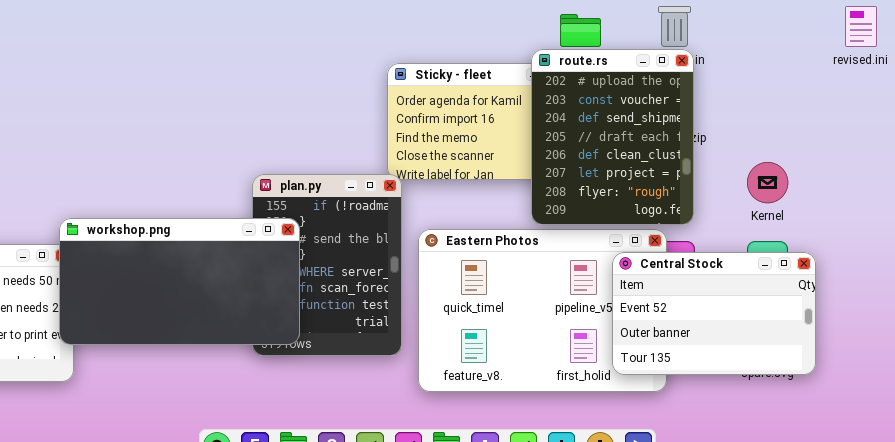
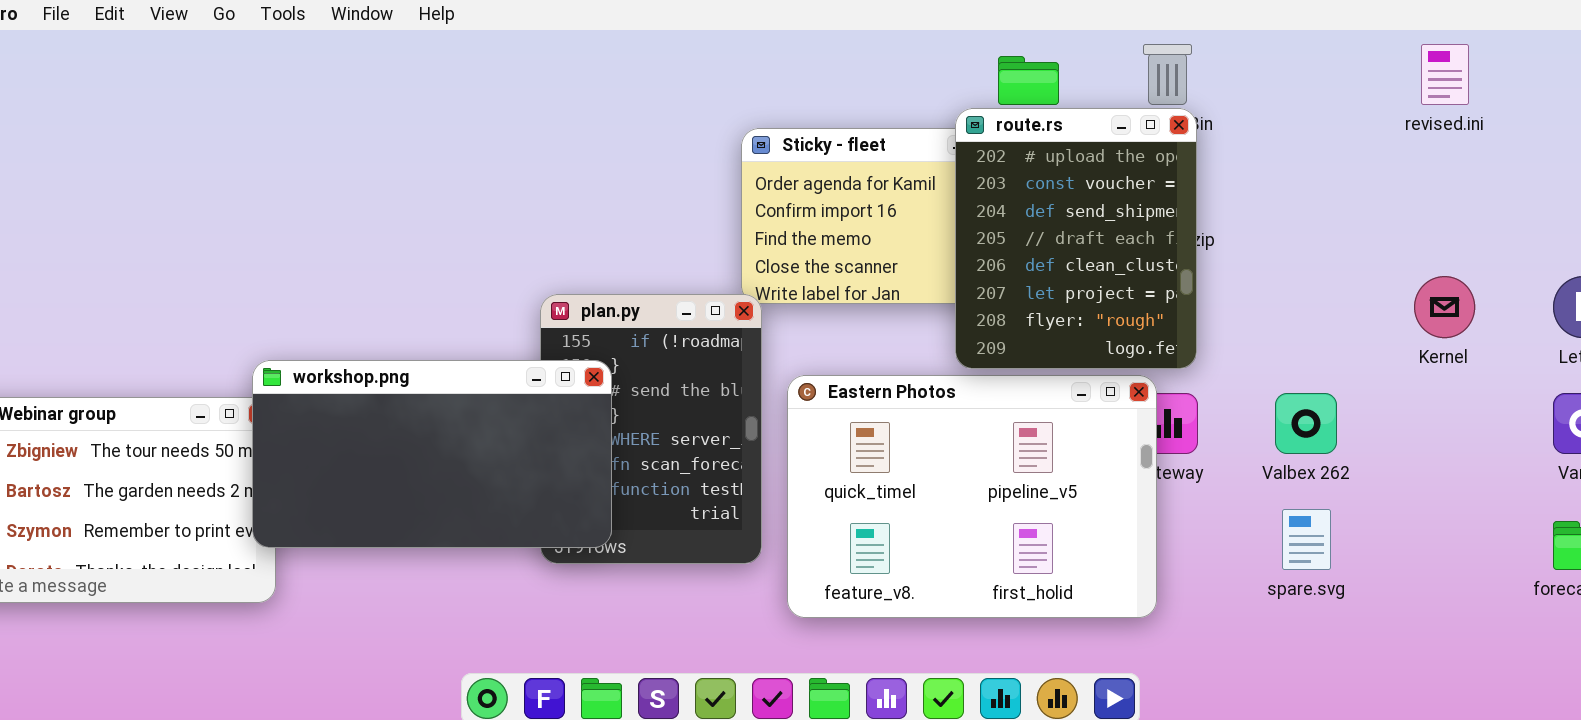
Kernel: [747,162,788,203] -> [1414,276,1475,338], moved
Central Stock: [612,252,816,375] -> none, closed

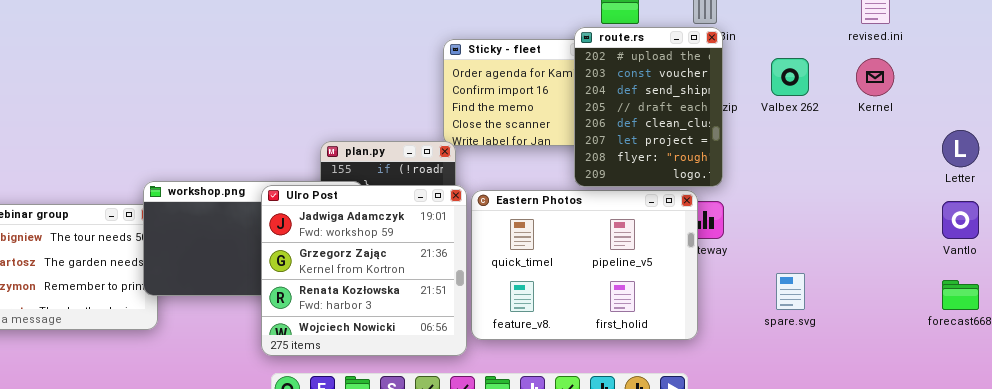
Kernel: [1414,276,1475,338] -> [856,58,894,96], moved
Ulro Post: none -> [261,185,467,356], opened
Valbex 262: [1275,393,1337,454] -> [771,58,809,96], moved

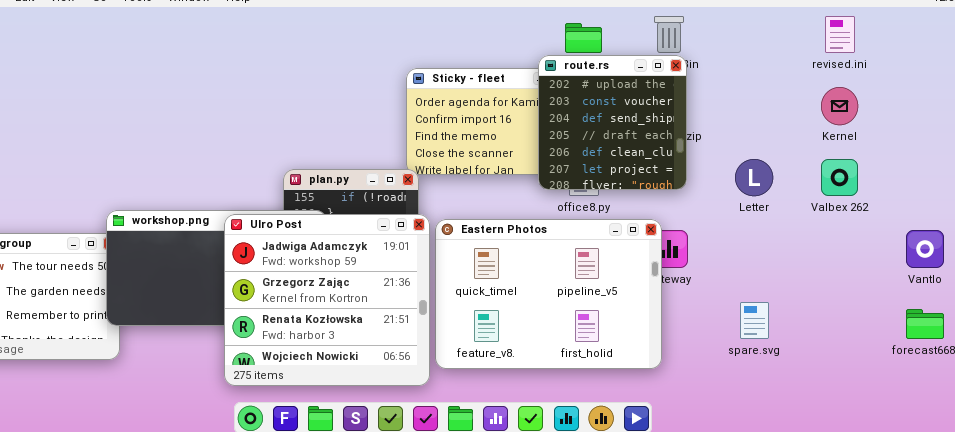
route.rs: [574,27,723,187] -> [538,55,687,190], resized
Valbex 262: [771,58,809,96] -> [821,159,858,196], moved
Letter: [942,130,979,167] -> [735,159,773,196], moved

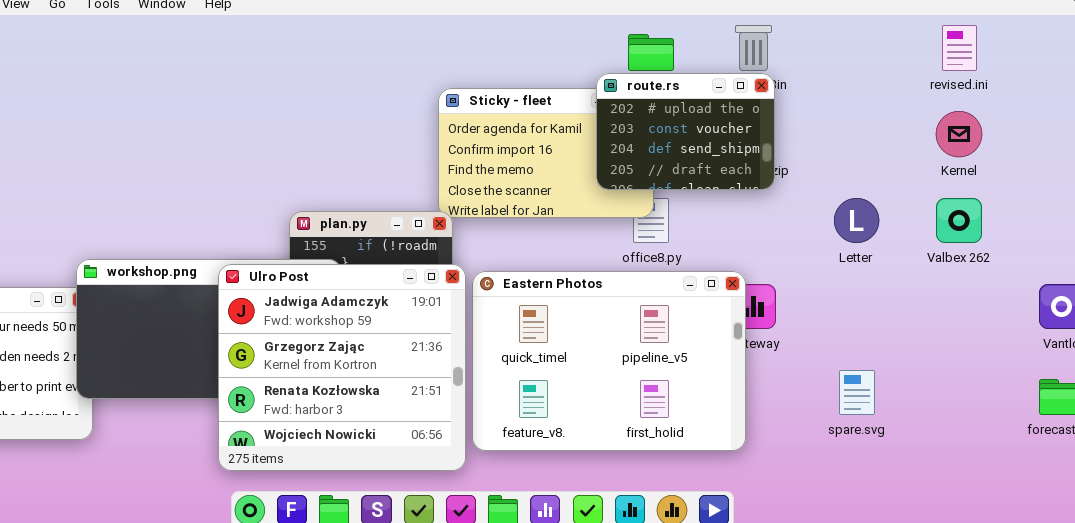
route.rs: [538,55,687,190] -> [596,73,775,190], resized

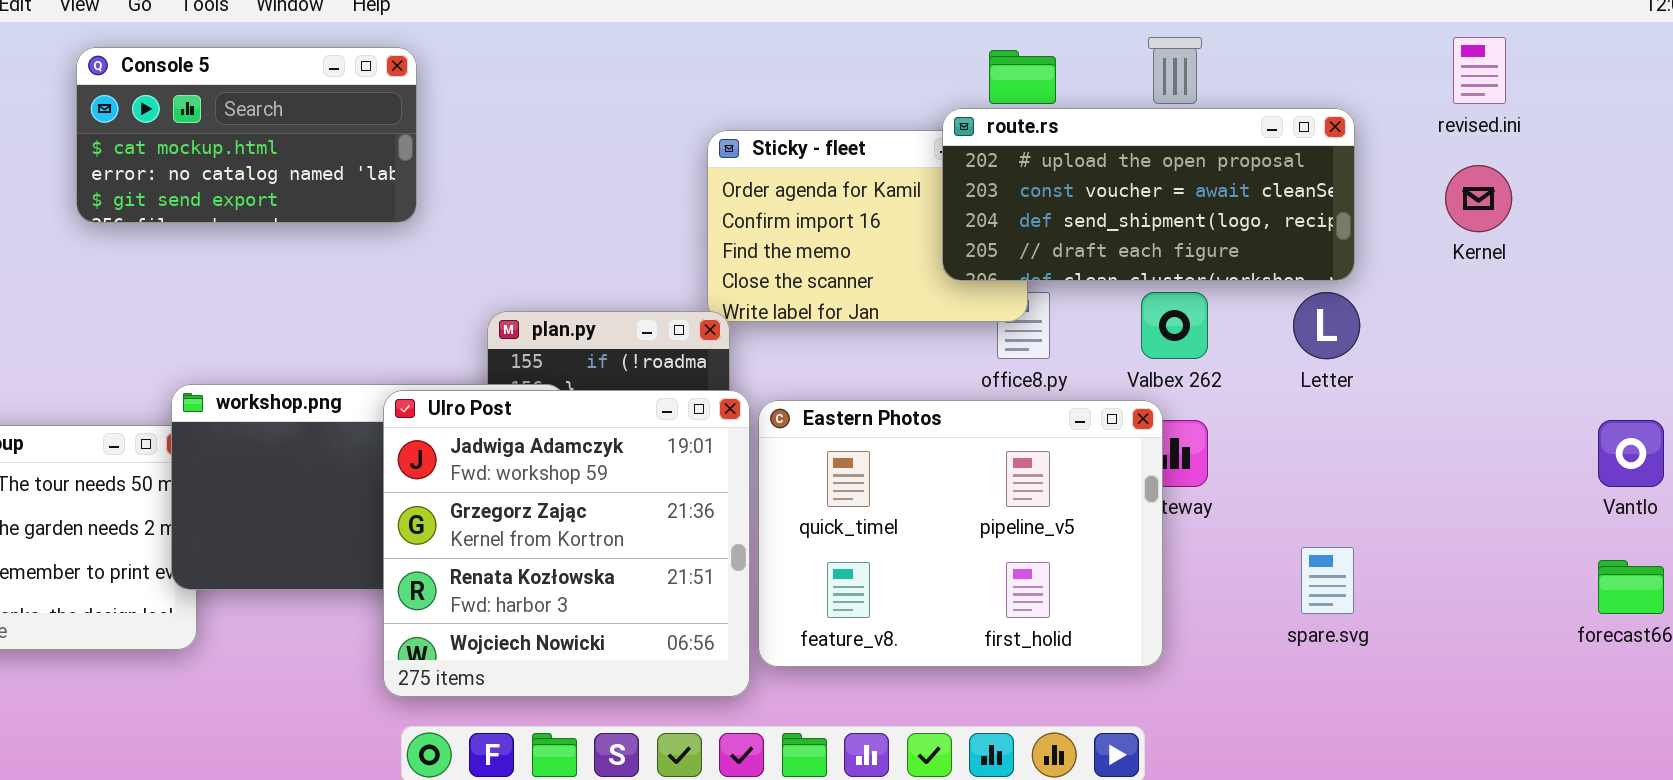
Console 5: none -> [76,47,417,223], opened
route.rs: [596,73,775,190] -> [942,108,1355,281], resized
Valbex 262: [936,198,982,243] -> [1141,292,1208,359], moved

